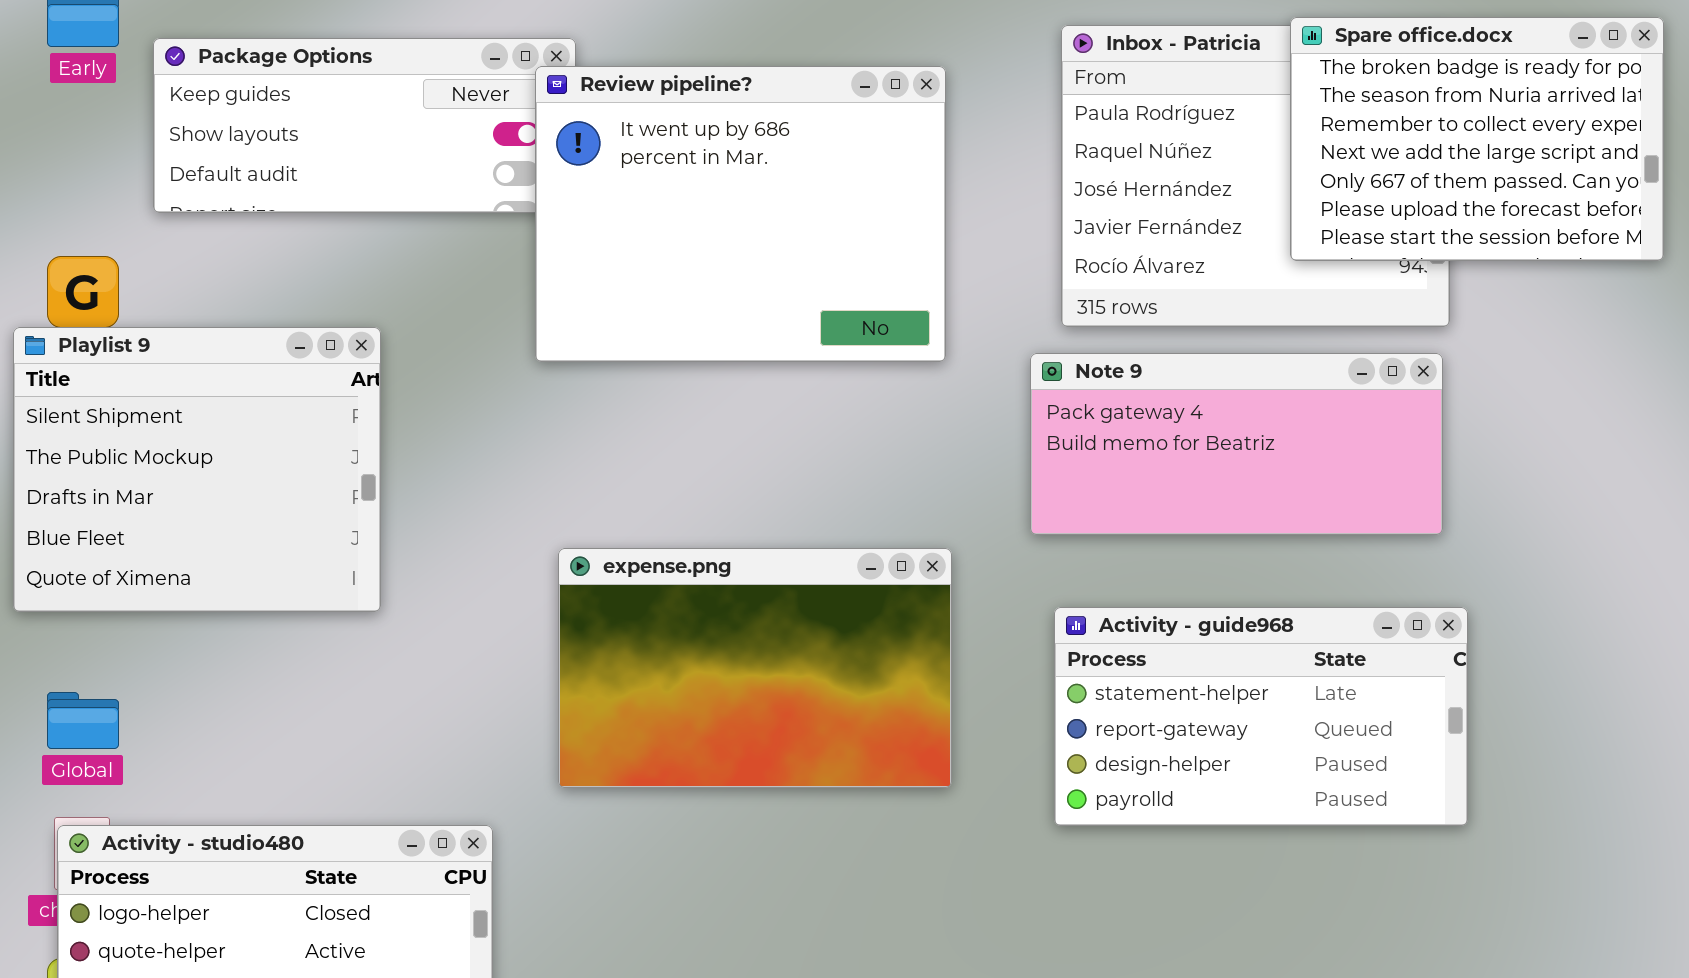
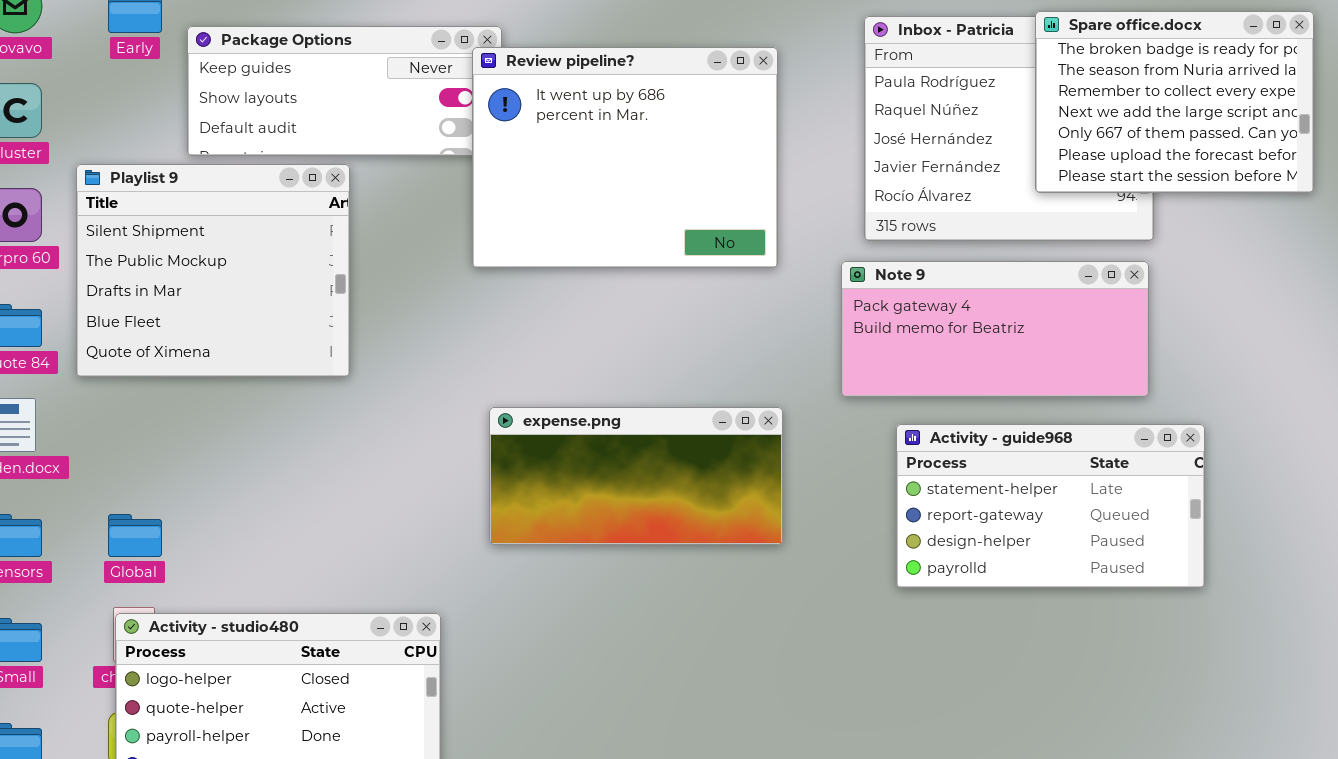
Playlist 9: [13,327,381,612] -> [76,164,350,377], moved
expense.png: [558,548,952,788] -> [489,407,783,545], resized
Activity - guide968: [1054,607,1468,826] -> [896,424,1205,588], moved

